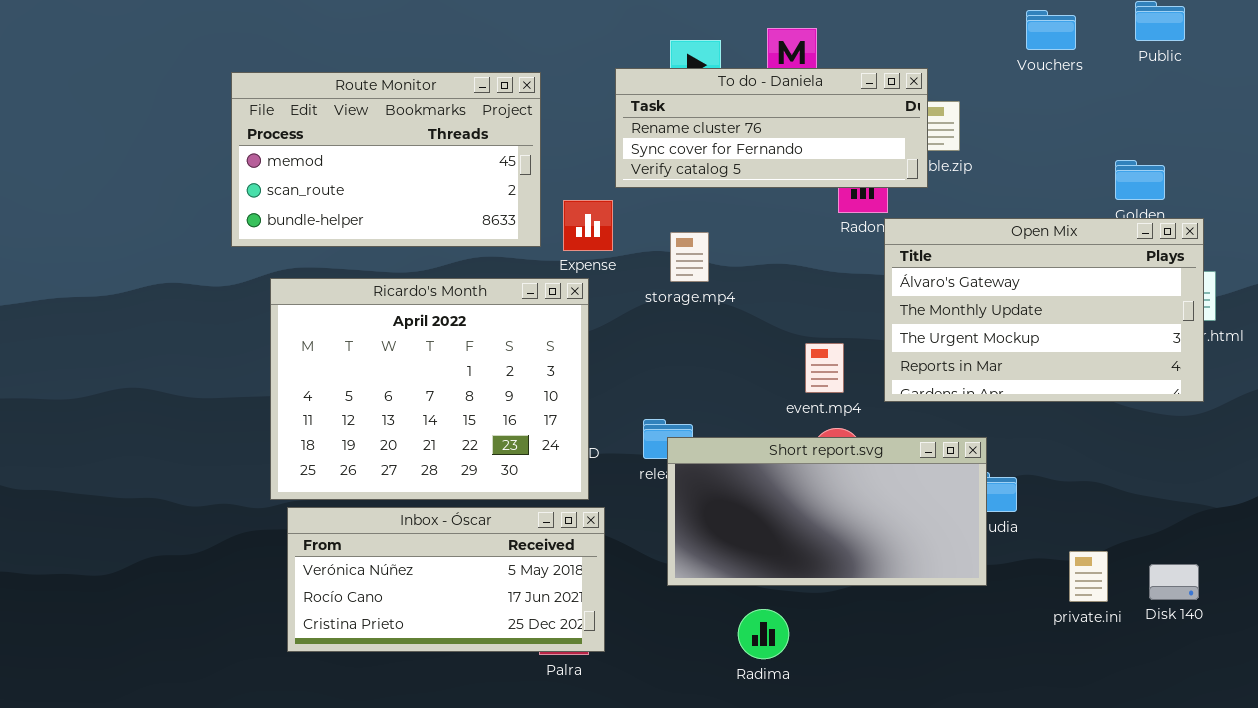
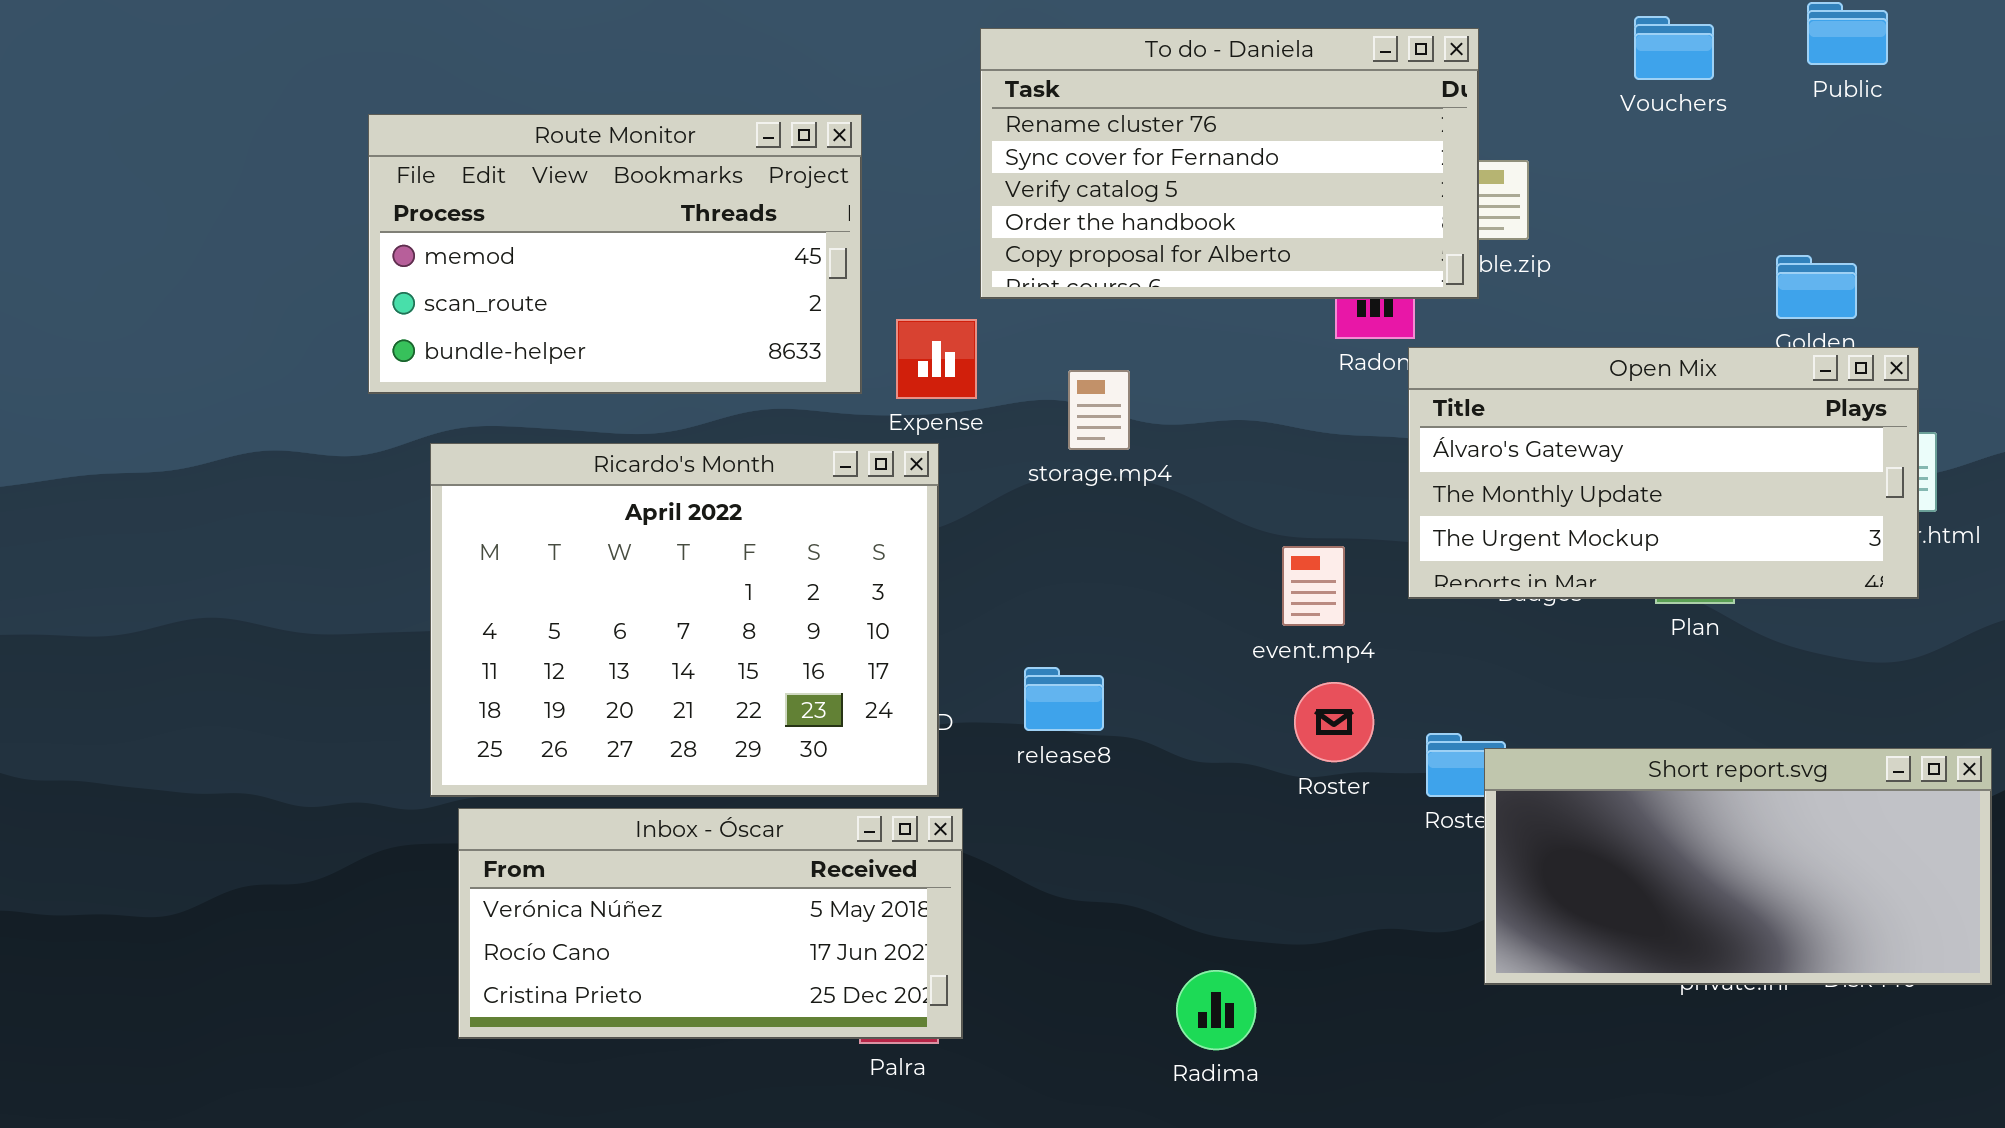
To do - Daniela: [615,68,928,188] -> [980,28,1479,299], resized
Open Mix: [884,218,1204,402] -> [1408,347,1919,599], resized
Short report.svg: [667,437,987,586] -> [1484,748,1992,985], moved

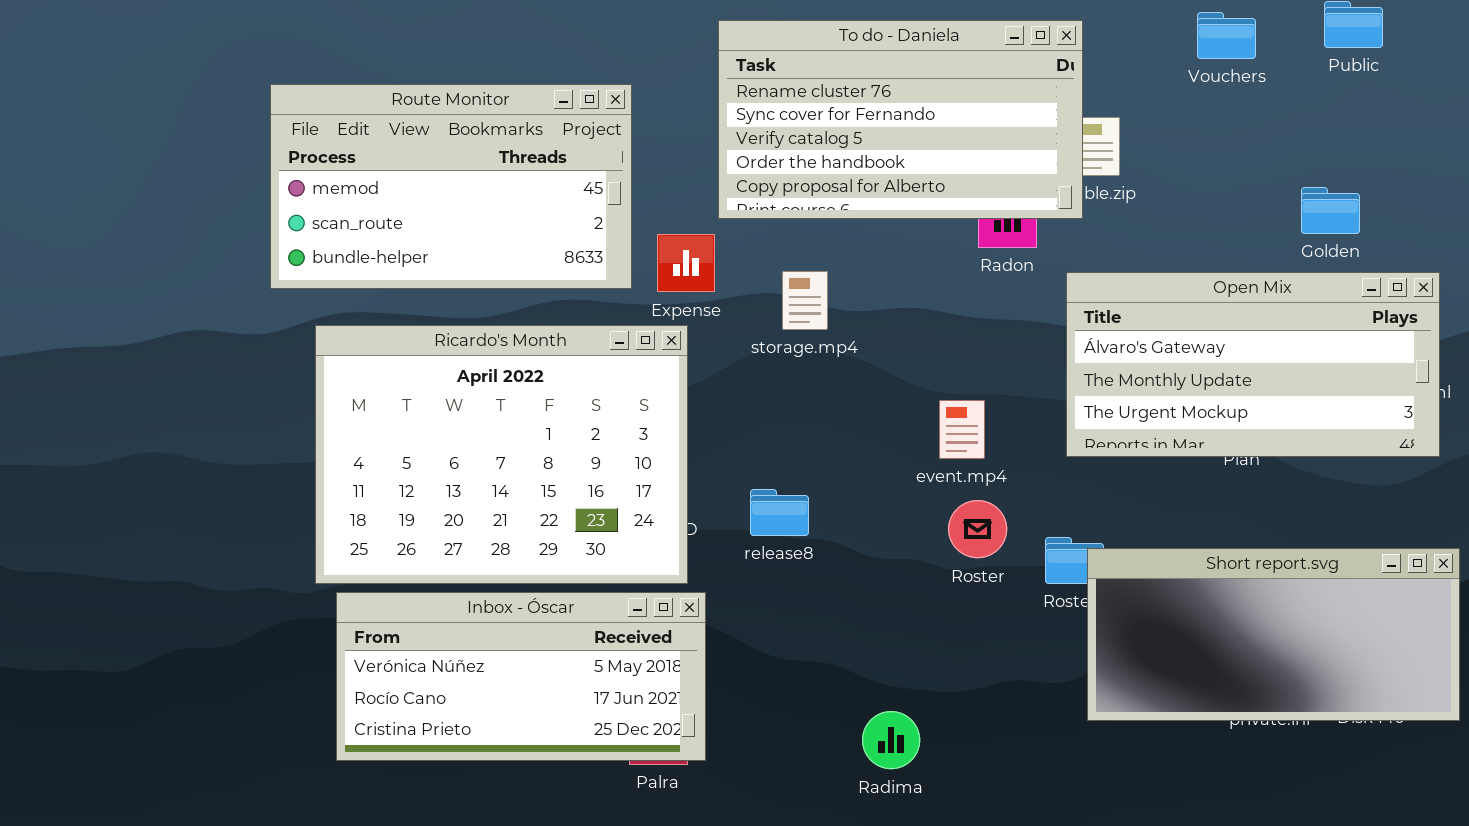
Open Mix: [1408,347,1919,599] -> [1066,272,1440,457], moved

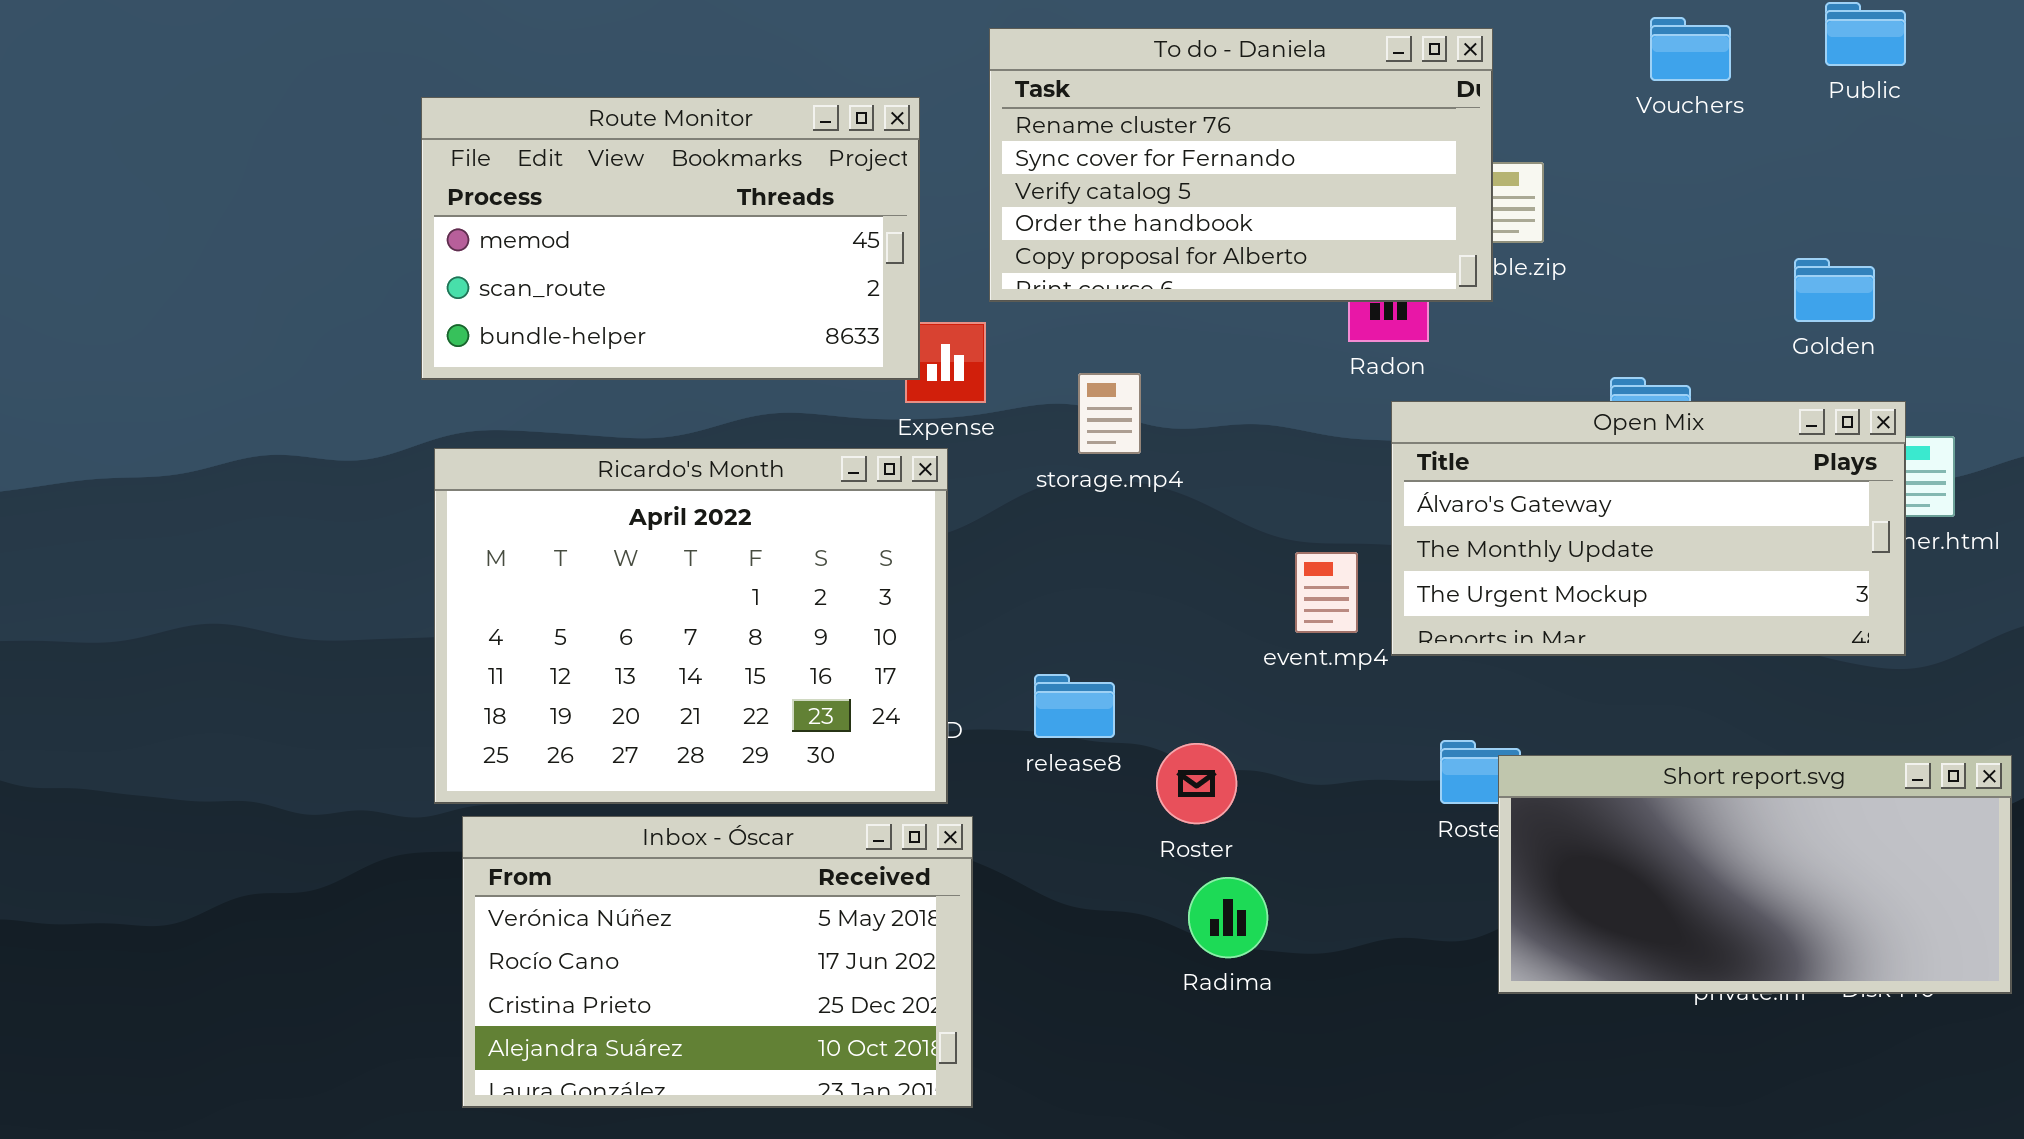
Route Monitor: [270,84,632,289] -> [421,97,920,380], moved
Open Mix: [1066,272,1440,457] -> [1391,401,1906,656], moved
Roster: [948,500,1007,558] -> [1156,743,1237,824], moved
Inbox - Óscar: [336,592,706,761] -> [462,816,973,1108], resized
Radima: [862,711,920,769] -> [1188,877,1268,958], moved

